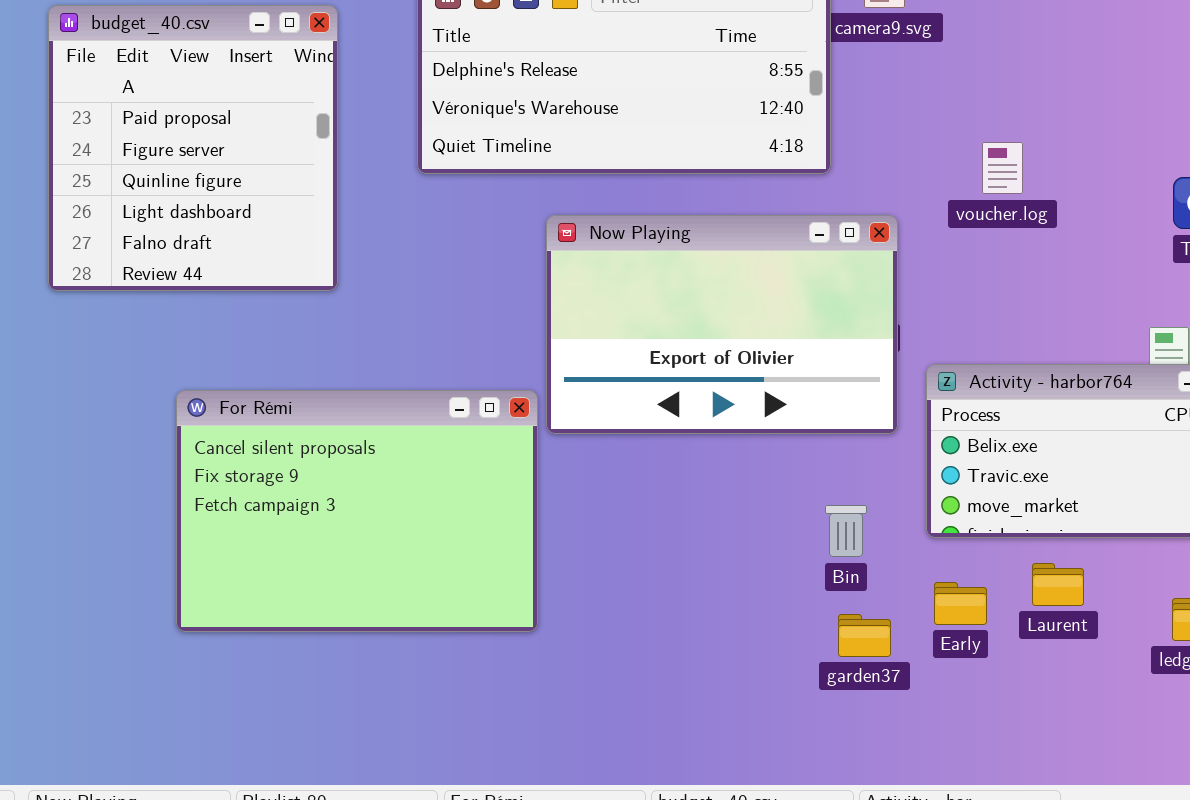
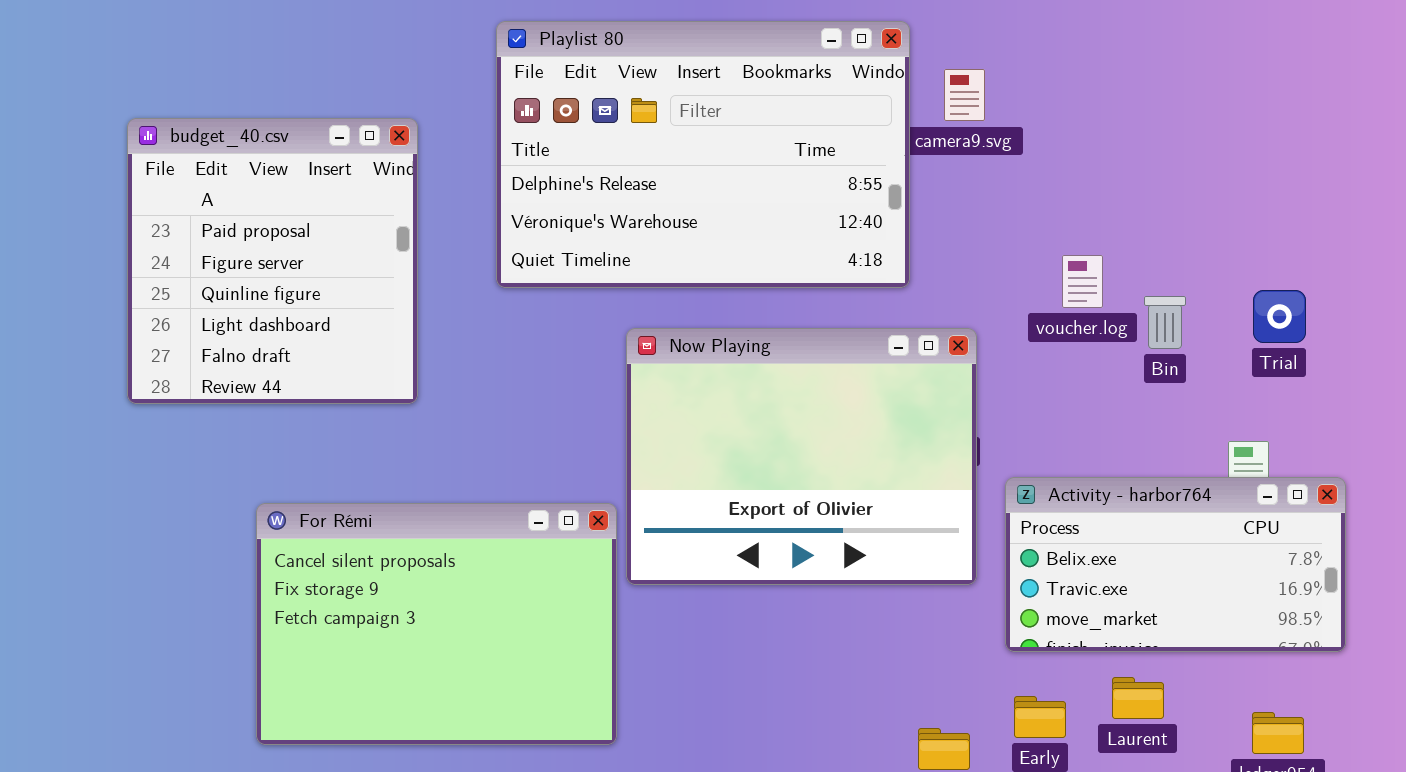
Now Playing: [546,215,898,434] -> [626,328,977,585], resized
Bin: [825,505,867,557] -> [1144,296,1186,349], moved

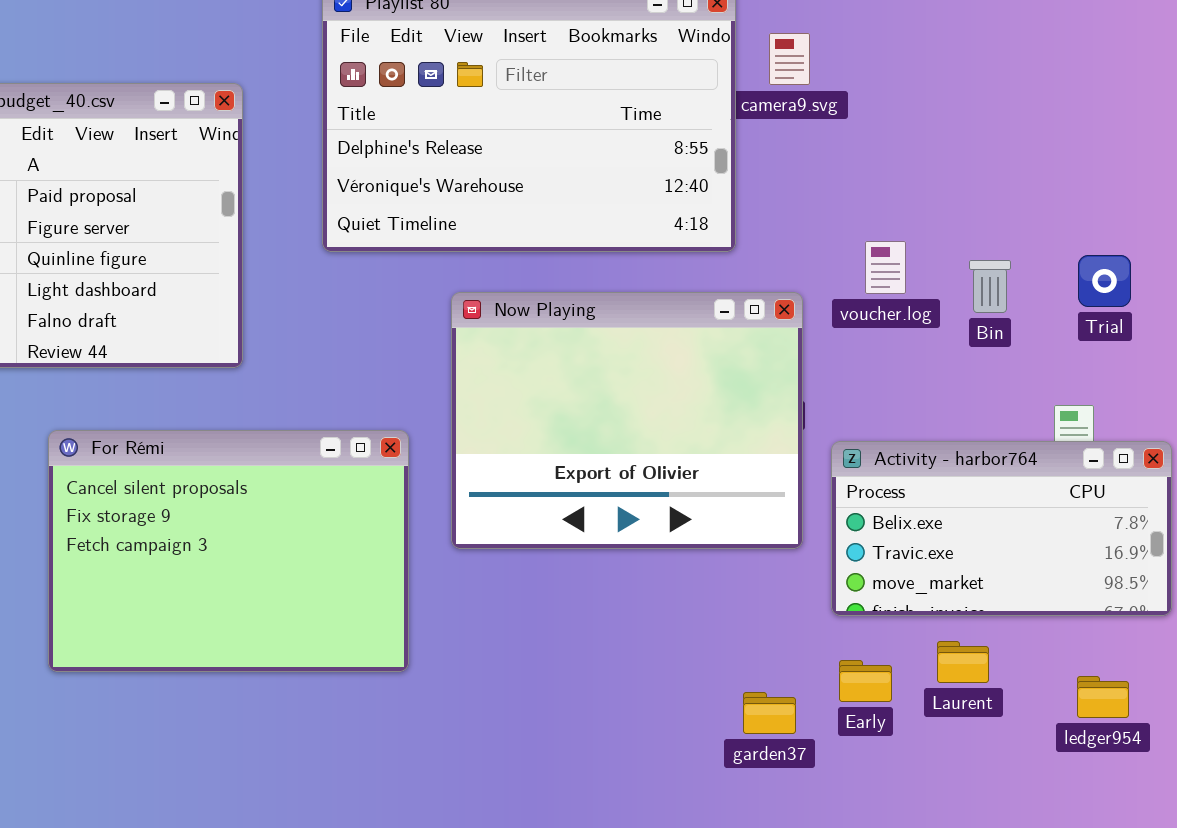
voucher.log: [1062,255,1103,308] -> [865,241,906,294], moved
For Rémi: [256,503,617,745] -> [48,430,409,672], moved

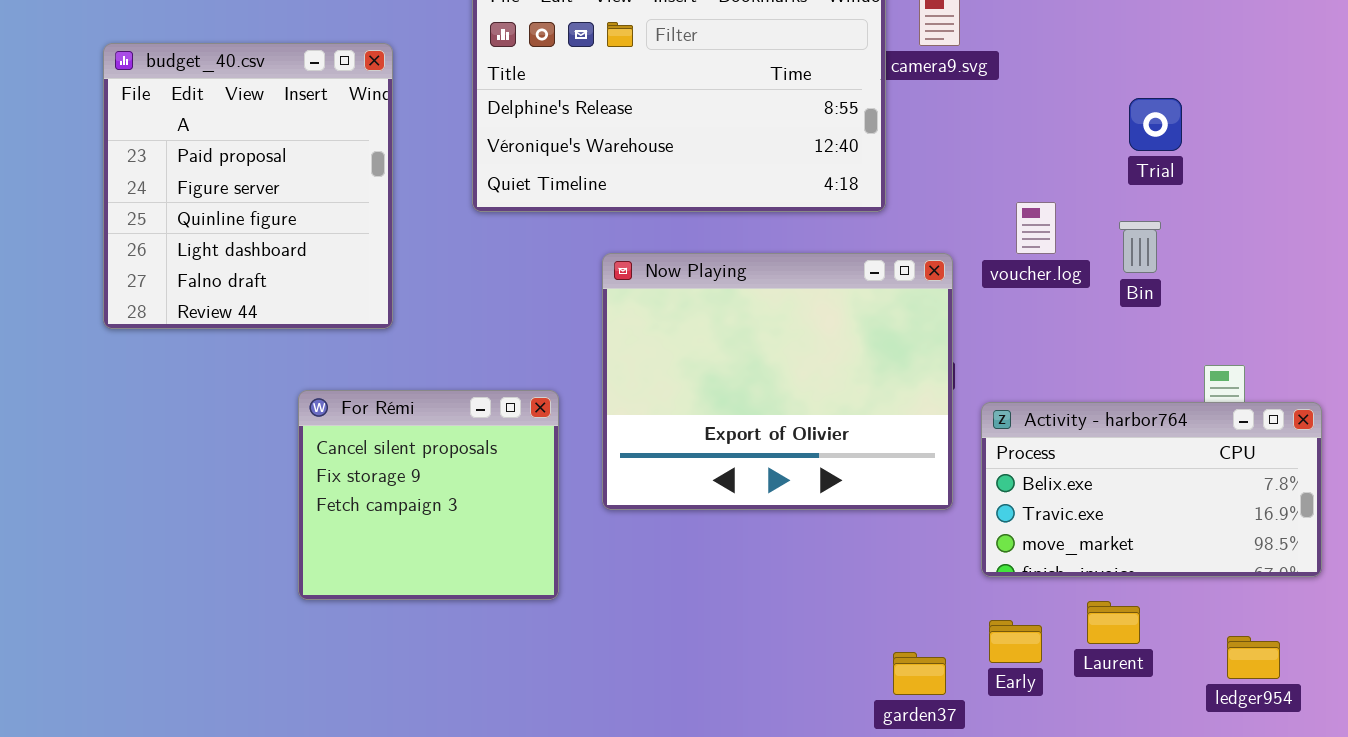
Trial: [1078,255,1131,307] -> [1129,98,1182,151], moved
For Rémi: [48,430,409,672] -> [298,390,559,600], resized

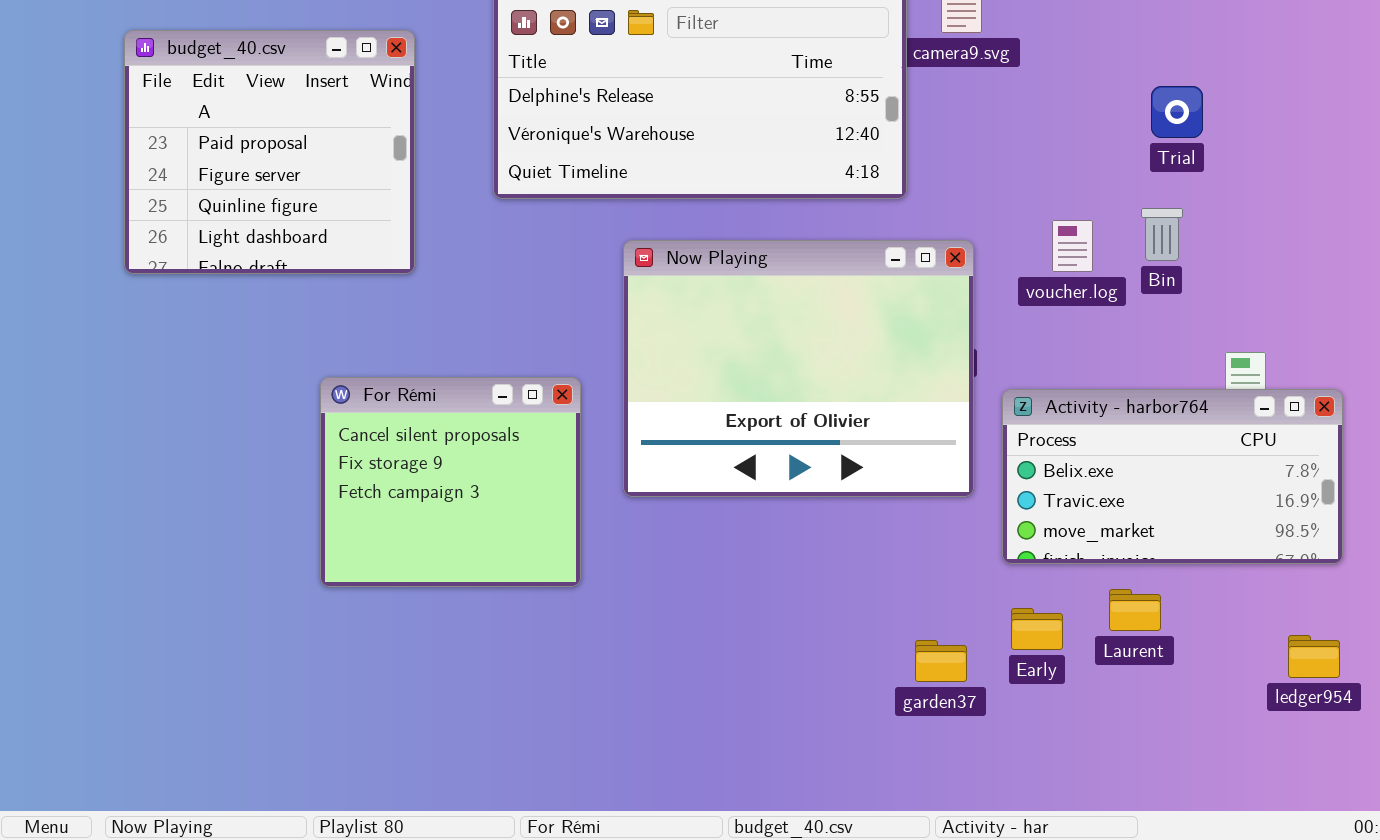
budget_40.csv: [103,43,393,329] -> [124,30,415,274], resized
voucher.log: [1016,202,1056,254] -> [1052,220,1093,272], moved
ledger954: [1227,636,1280,679] -> [1288,635,1340,678], moved

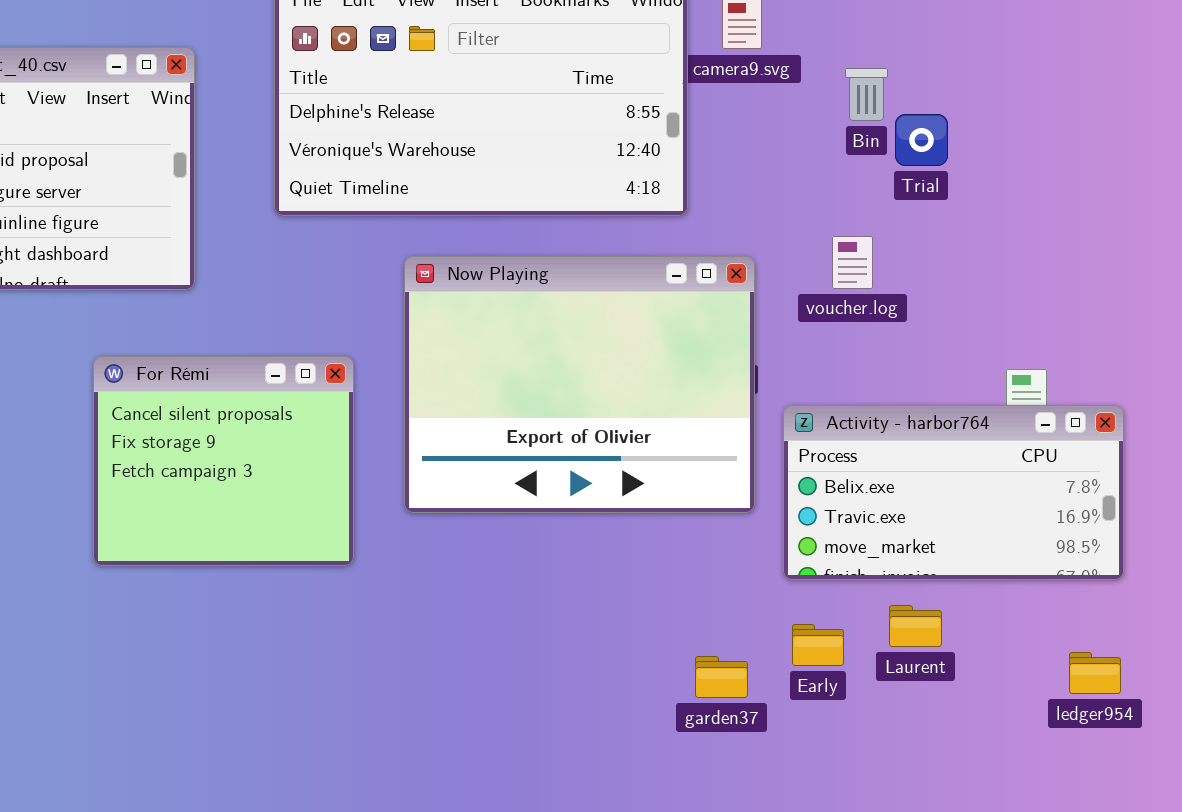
Trial: [1151,86,1203,138] -> [895,114,948,166], moved
Bin: [1141,208,1183,261] -> [845,68,888,121], moved
For Rémi: [320,377,581,587] -> [93,356,354,566], moved

